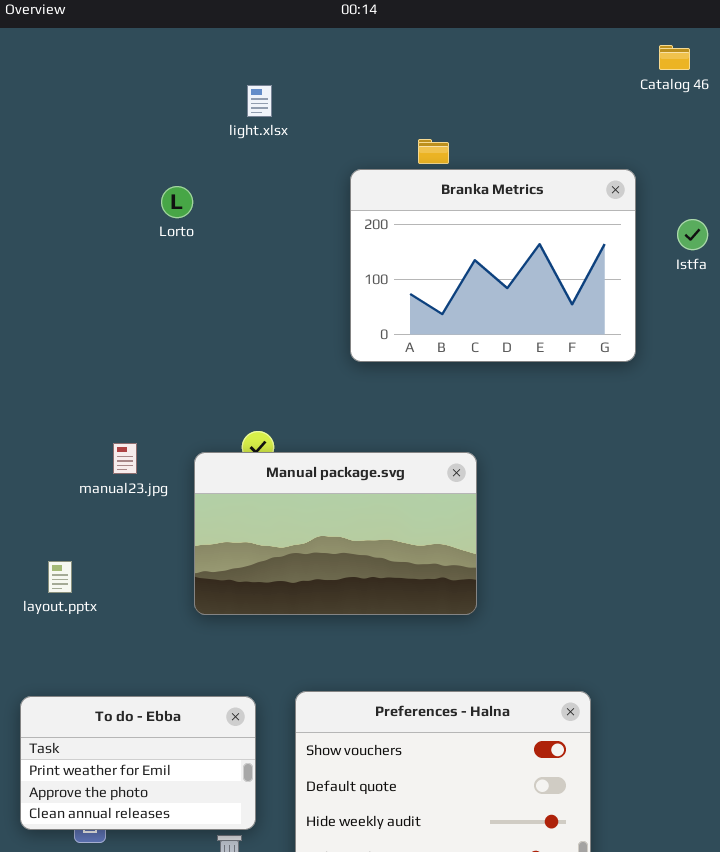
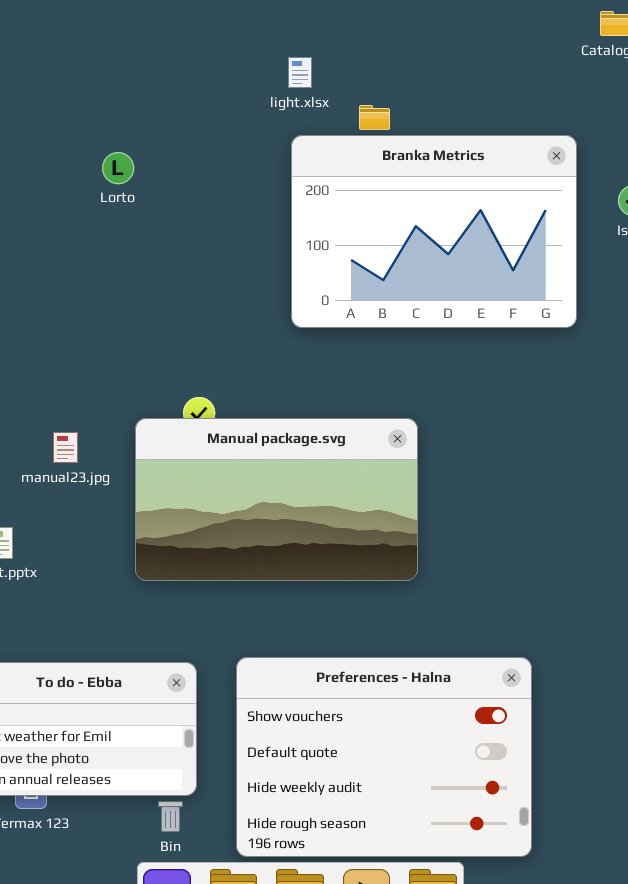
light.xlsx: [247,85,272,117] -> [288,57,312,88], moved
manual23.jpg: [113,443,137,474] -> [53,432,78,463], moved

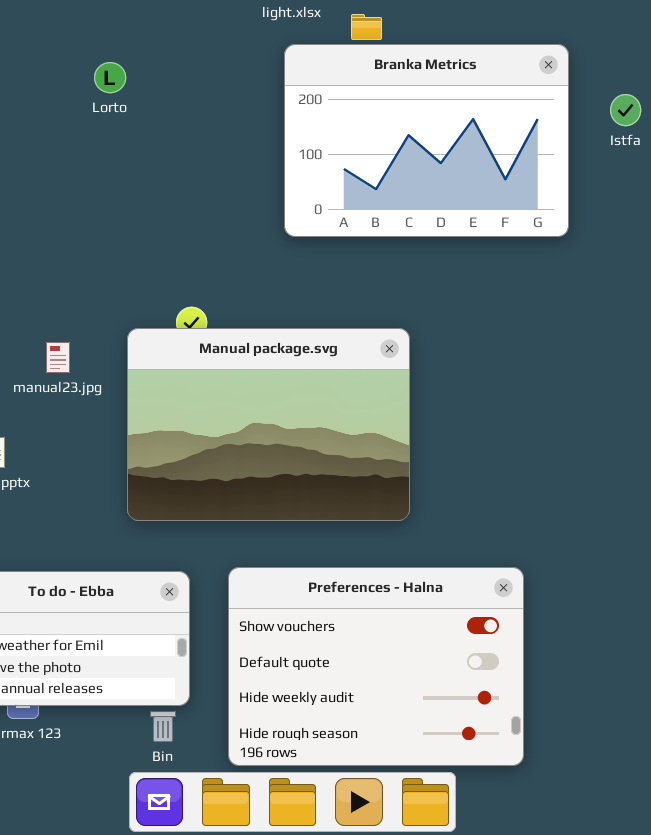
Manual package.svg: [135,418,418,581] -> [127,328,410,521], resized

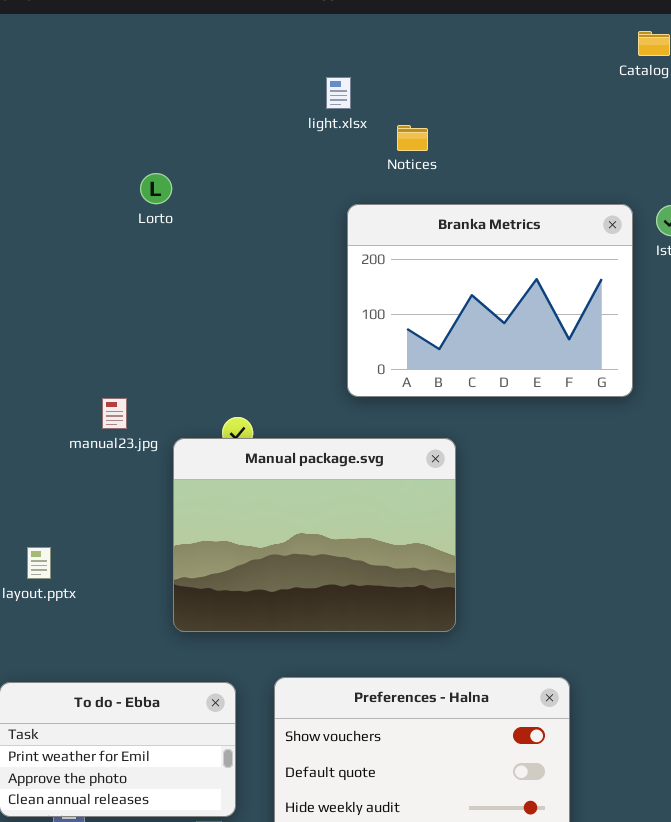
Branka Metrics: [284,44,569,237] -> [347,204,633,397], moved
manual23.jpg: [46,342,70,373] -> [102,398,127,429], moved

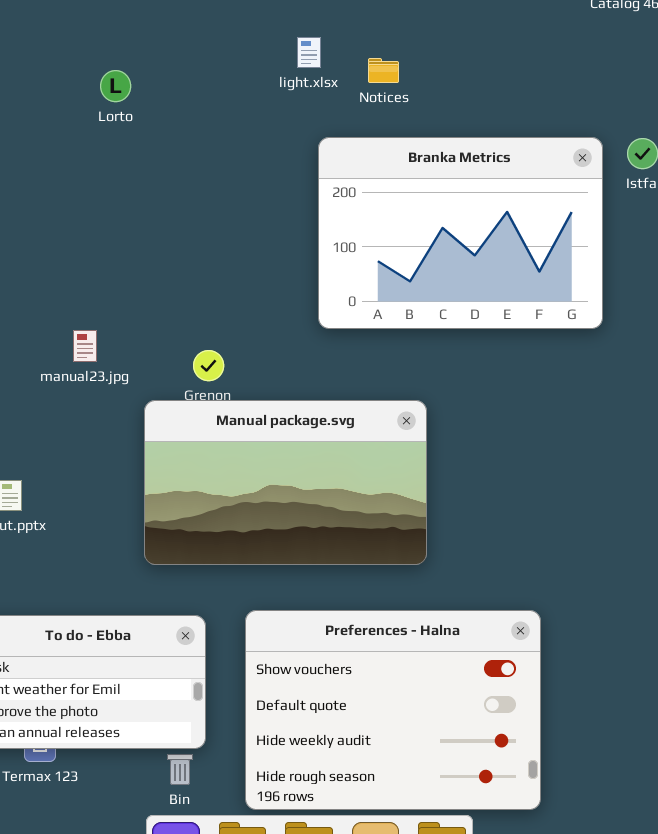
light.xlsx: [326,77,351,109] -> [297,37,321,68], moved
Lorto: [140,173,172,204] -> [100,70,131,102], moved
Manual package.svg: [173,438,456,632] -> [144,400,427,565], resized

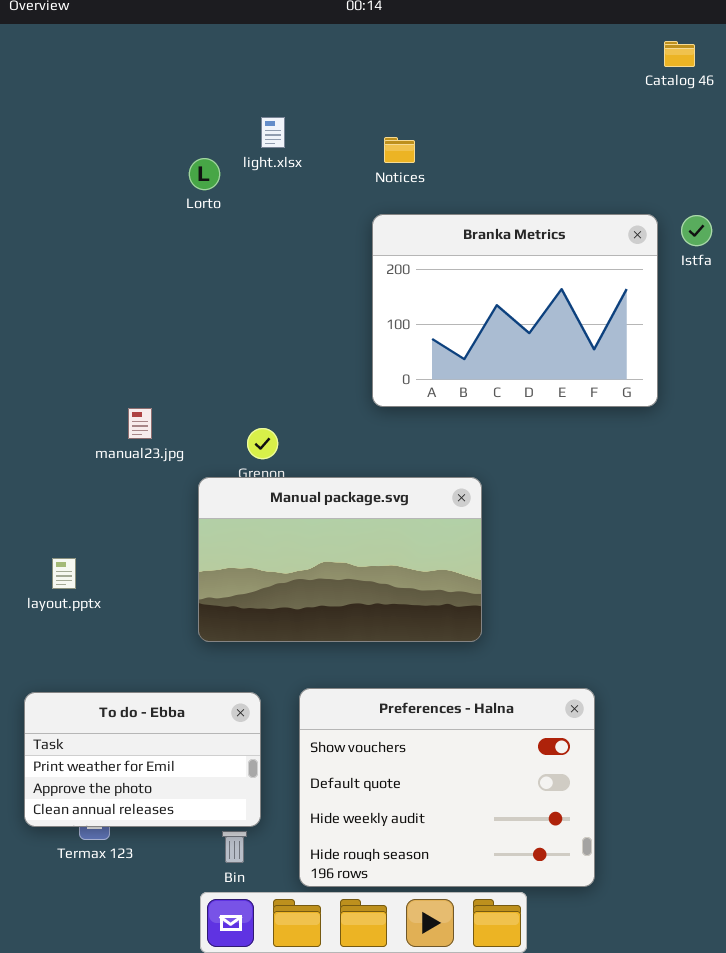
light.xlsx: [297,37,321,68] -> [261,117,285,148], moved
Notices: [368,58,399,83] -> [384,137,415,163], moved
Lorto: [100,70,131,102] -> [189,158,220,190], moved

